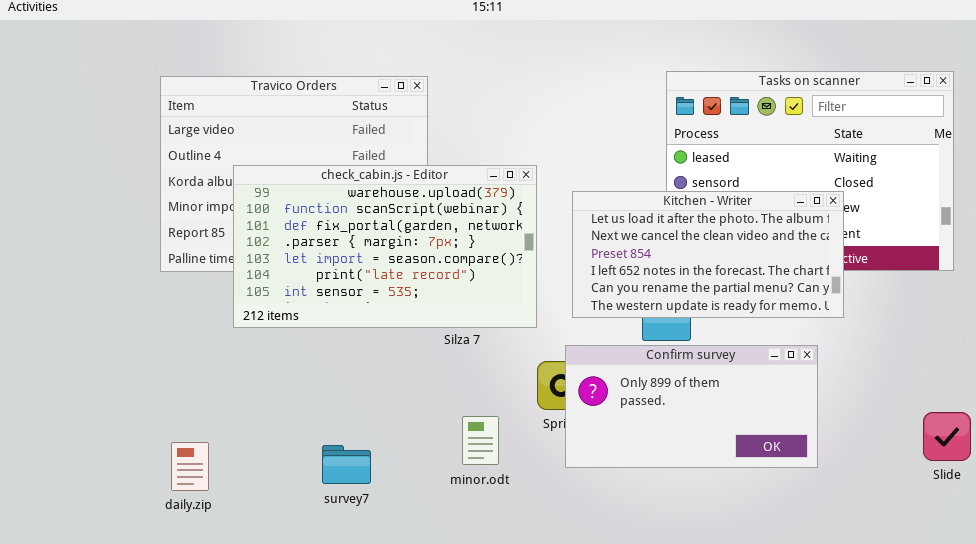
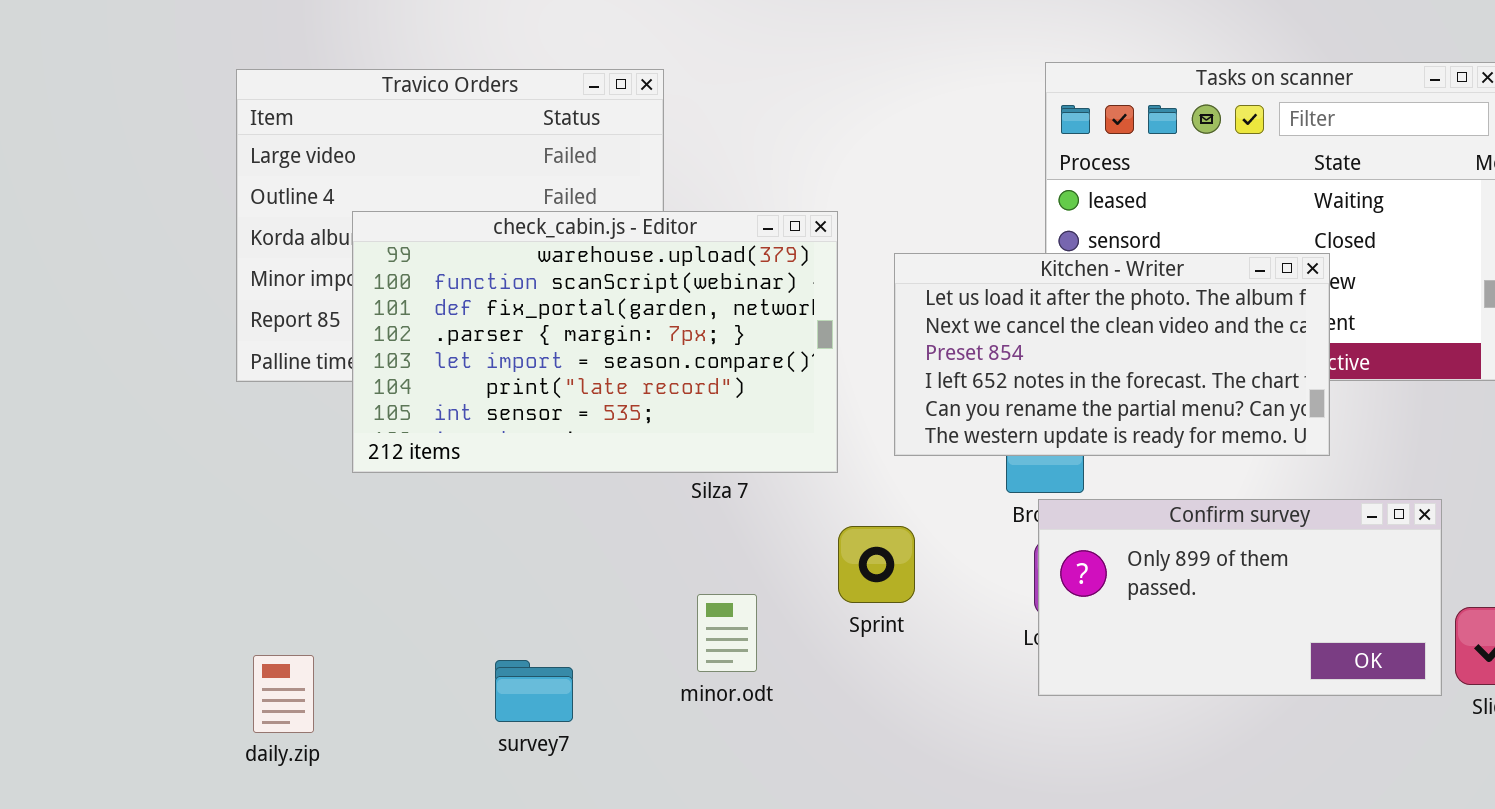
Confirm survey: [565,345,818,468] -> [1038,499,1442,696], moved
minor.odt: [462,416,499,465] -> [697,594,757,672], moved

